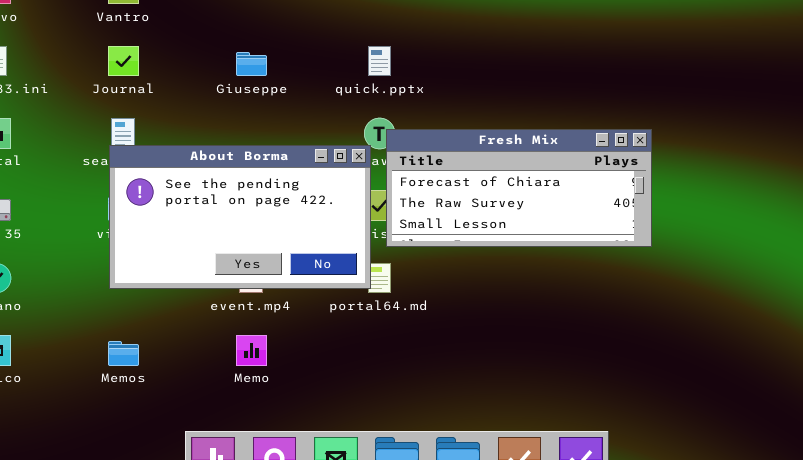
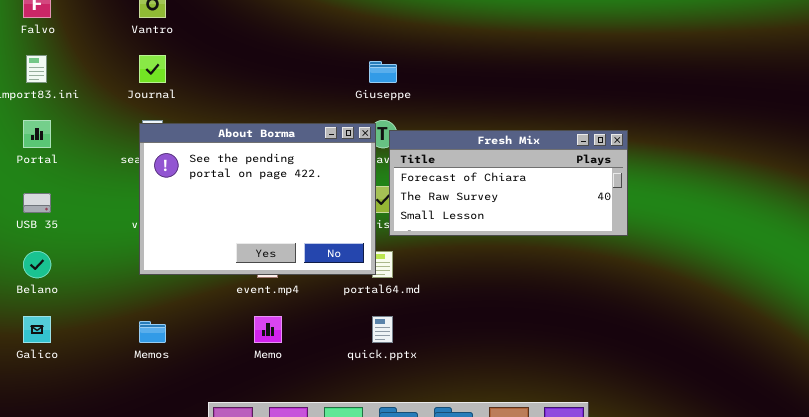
quick.pptx: [368,46,391,76] -> [372,316,393,343], moved
Giuseppe: [236,52,267,76] -> [369,61,397,83], moved
About Borma: [109,145,371,289] -> [139,123,376,275], resized

